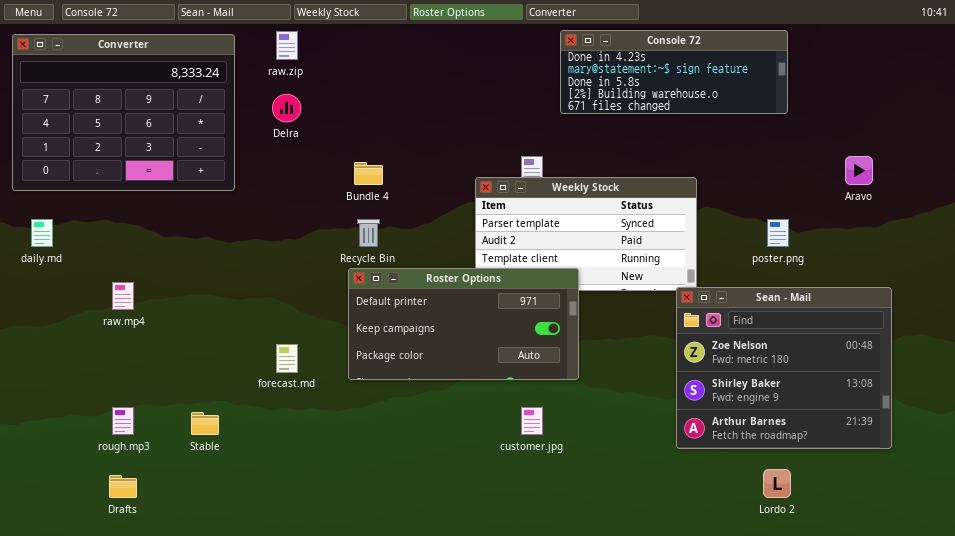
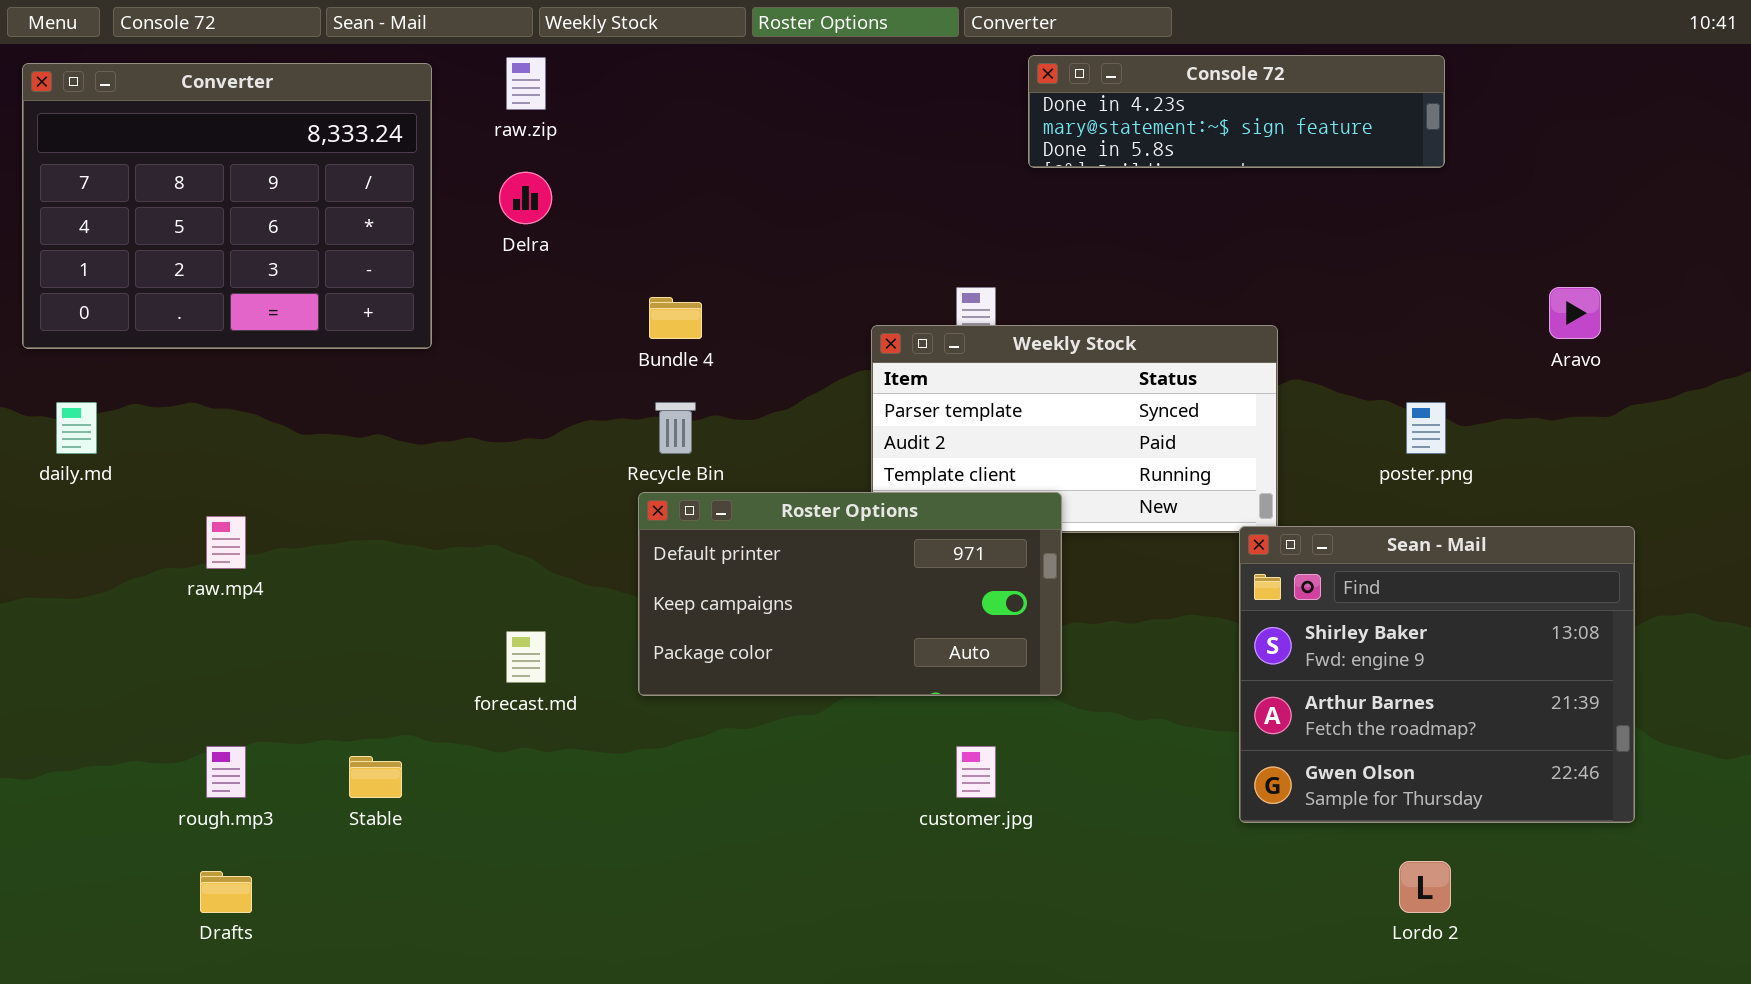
Console 72: [560,30,788,114] -> [1028,55,1445,168], resized
Sean - Mail: [676,287,892,449] -> [1239,526,1635,823], scrolled down 1 row

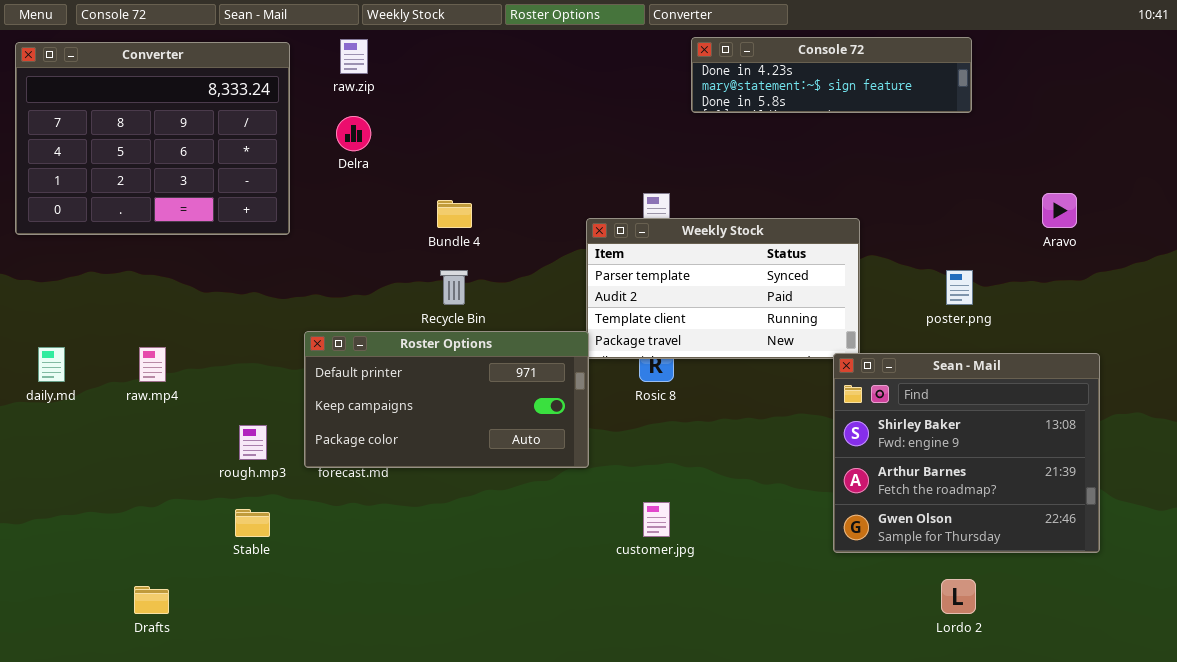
daily.md: [56,402,97,454] -> [38,347,65,382], moved
Roster Options: [638,492,1062,696] -> [304,331,589,468], moved
rough.mp3: [206,746,246,798] -> [239,425,267,460], moved

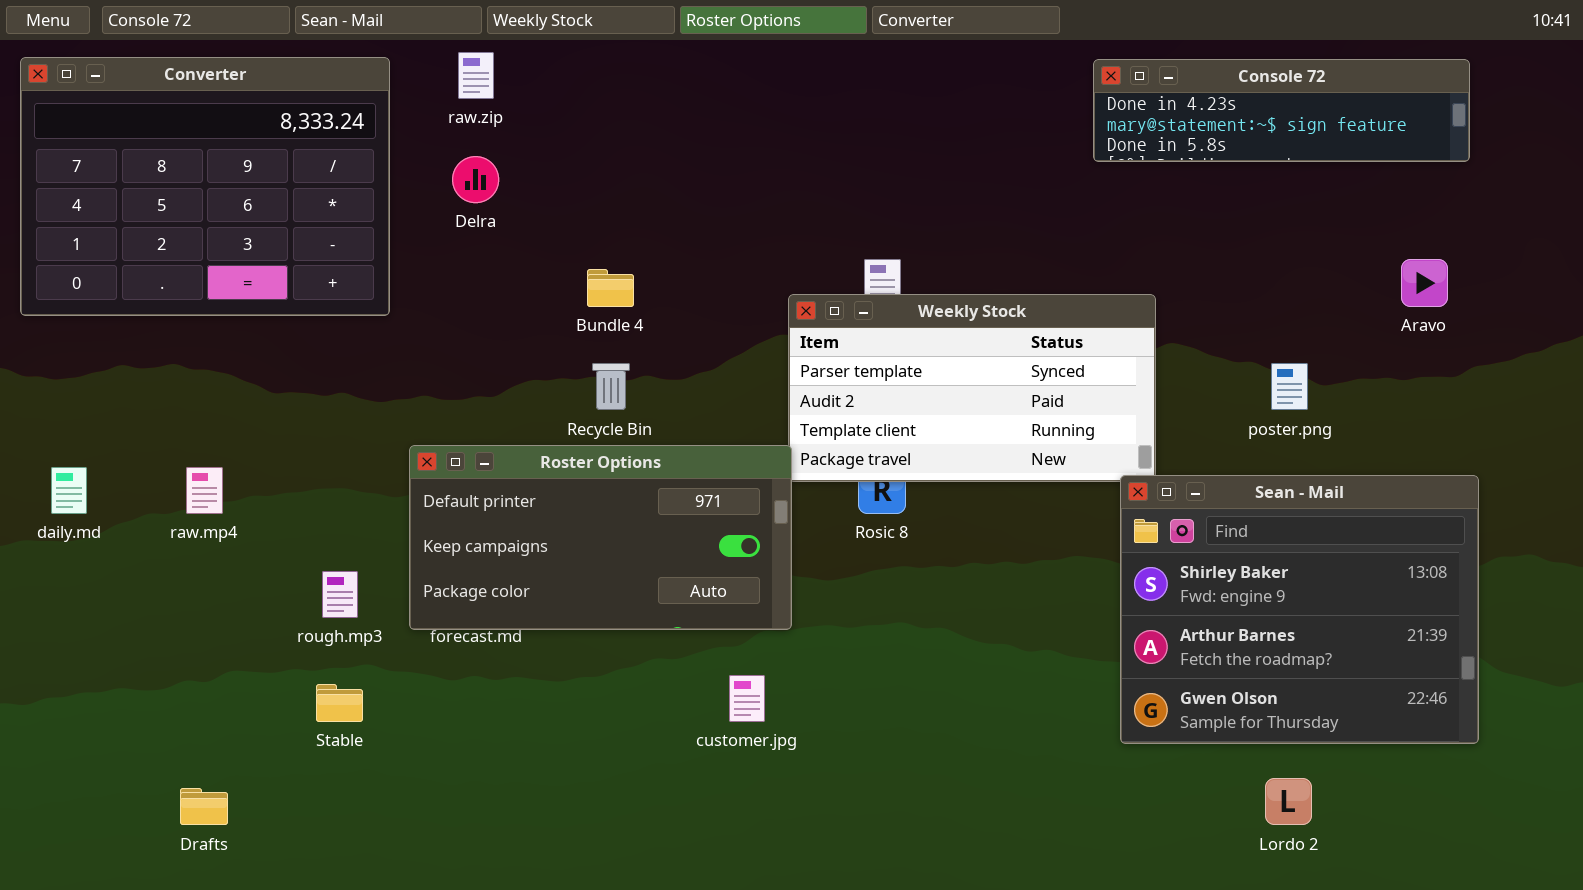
Console 72: [691,37,972,113] -> [1093,59,1470,162], moved
customer.jpg: [643,502,670,537] -> [729,675,765,722], moved

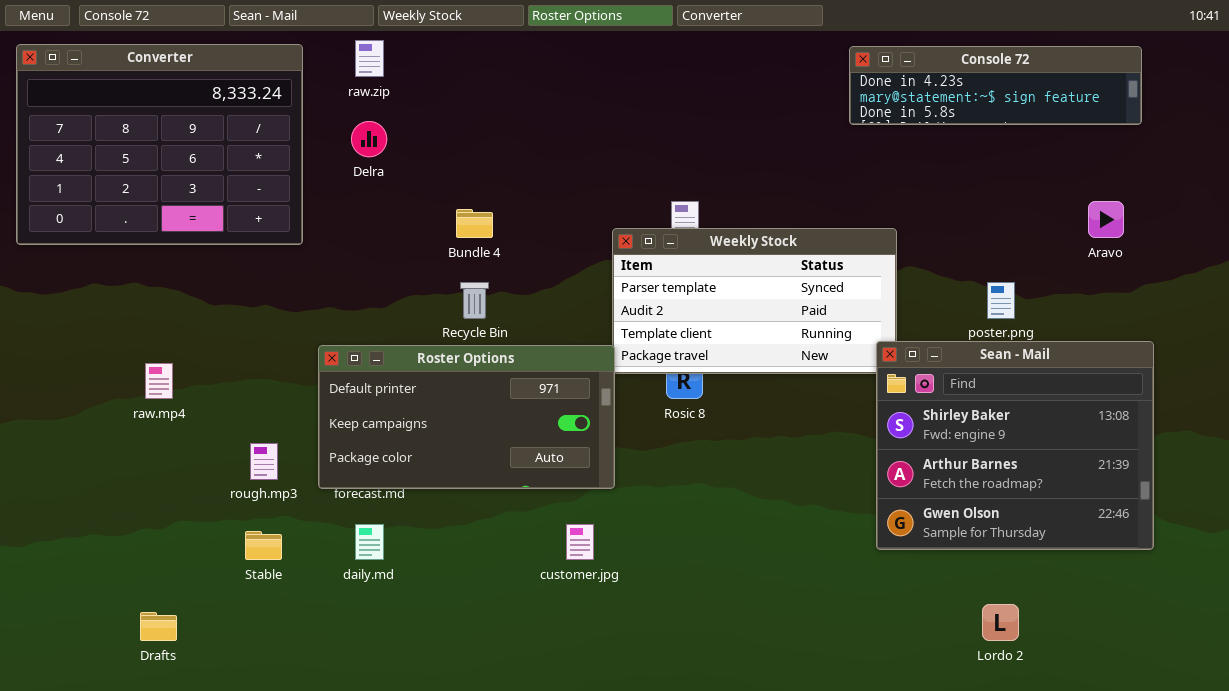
daily.md: [51,467,87,514] -> [355,524,384,560], moved
Sean - Mail: [1120,475,1479,744] -> [876,341,1154,550], moved

